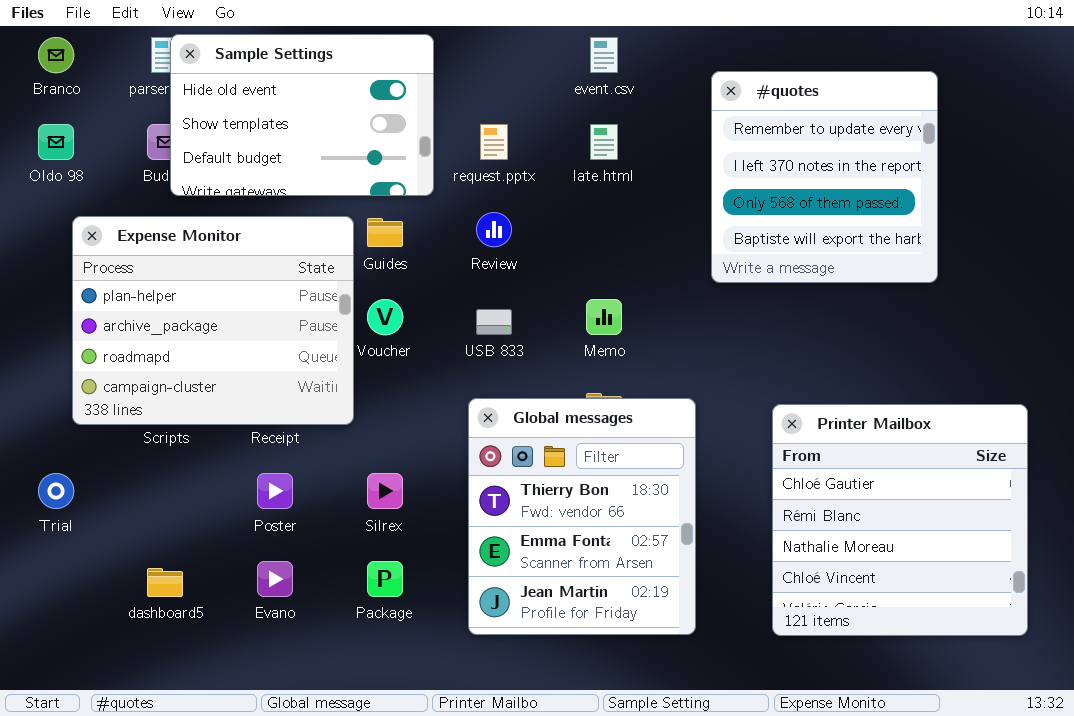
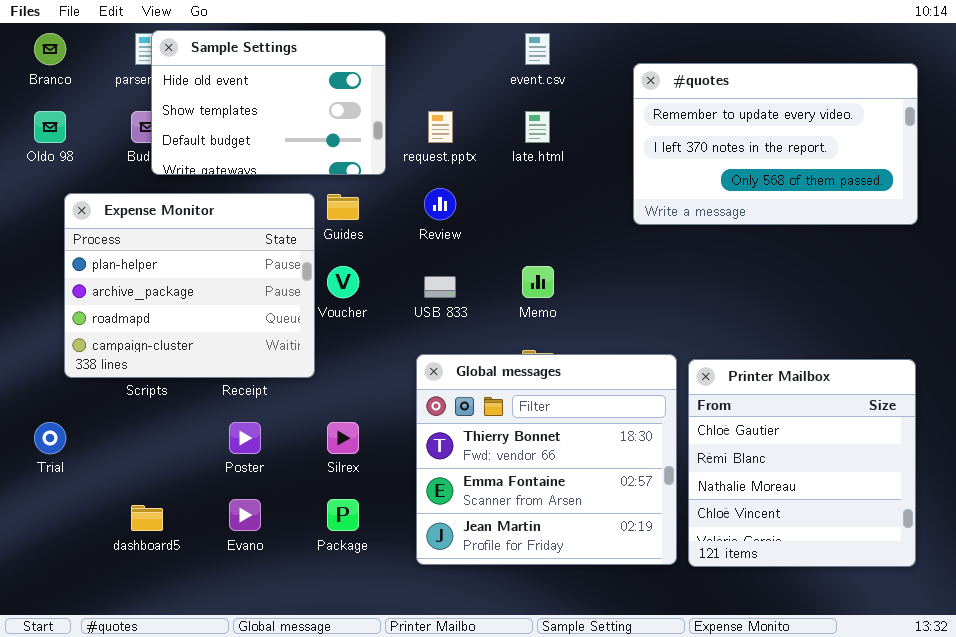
#quotes: [711,71,938,283] -> [633,63,918,225], resized
Global messages: [468,398,696,635] -> [416,354,677,565], resized

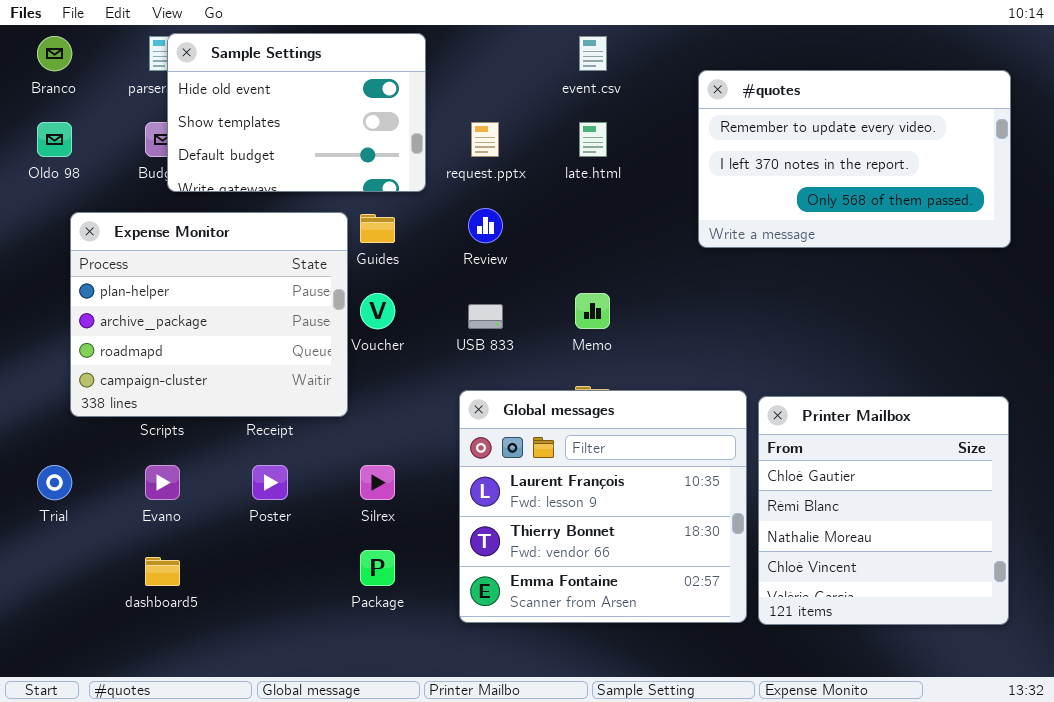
Global messages: [416,354,677,565] -> [459,390,747,623], scrolled up 1 row
Evano: [229,499,261,531] -> [145,465,180,500], moved

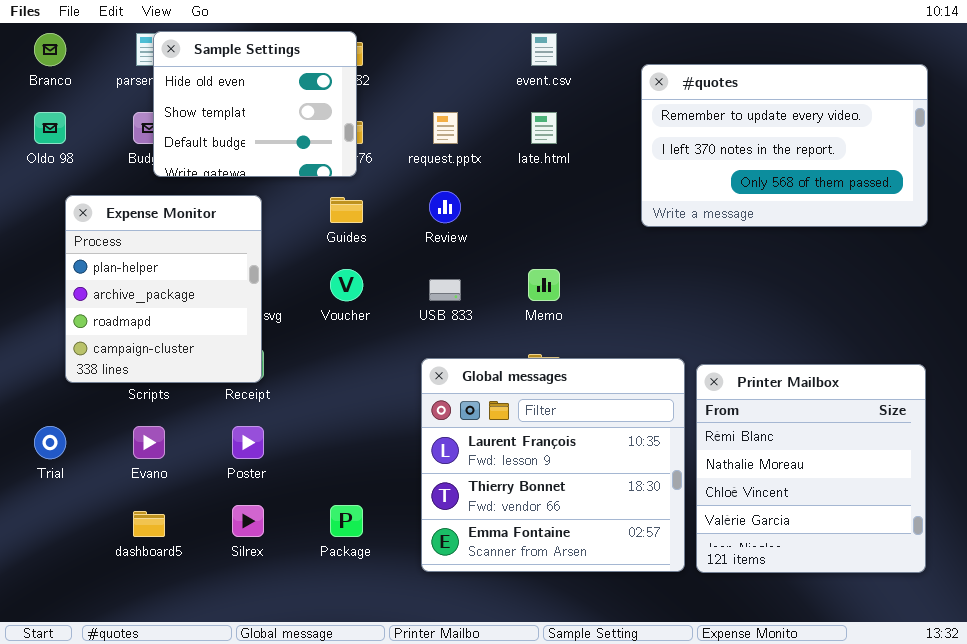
Sample Settings: [167,33,426,192] -> [153,31,357,177], resized
Expense Monitor: [70,212,348,417] -> [65,195,262,383], resized
Printer Mailbox: [758,396,1009,625] -> [696,364,926,573], scrolled down 1 row
Silrex: [360,465,395,500] -> [232,505,264,537], moved

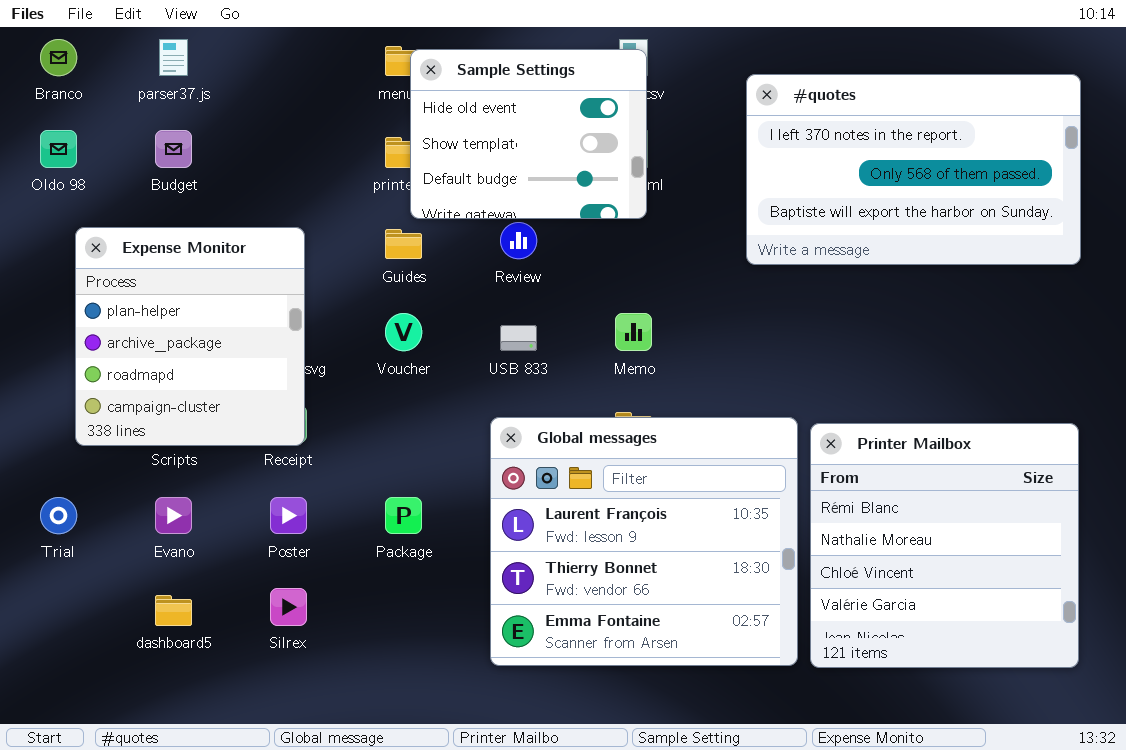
Sample Settings: [153,31,357,177] -> [410,49,647,219], moved
#quotes: [641,64,928,227] -> [746,74,1081,265], scrolled down 1 row
Package: [330,505,363,537] -> [385,497,422,534], moved

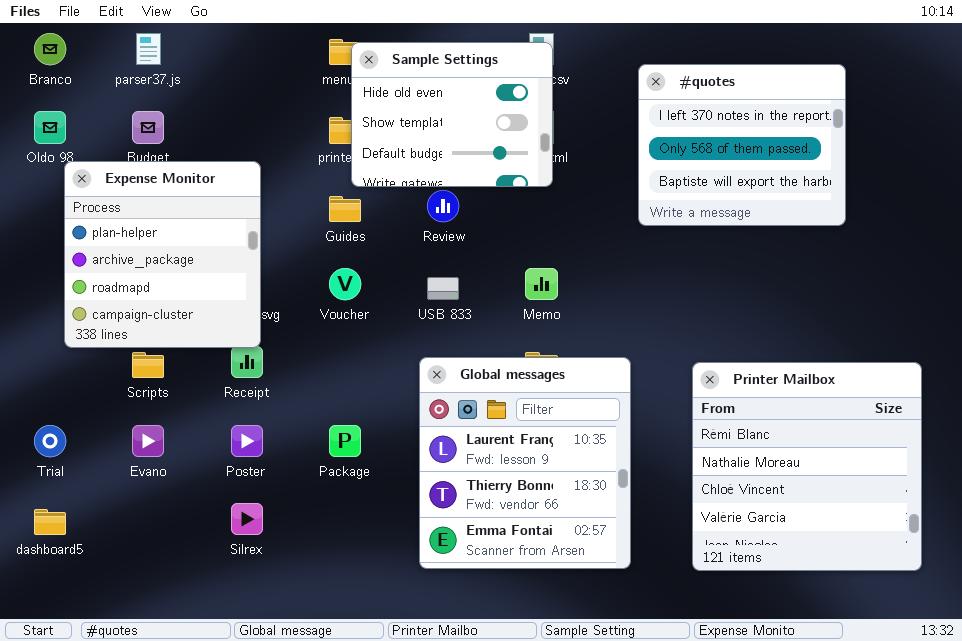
#quotes: [746,74,1081,265] -> [638,64,846,226], resized
Expense Monitor: [75,227,305,446] -> [64,161,261,348], moved
Global messages: [490,417,798,666] -> [419,357,631,569], resized
dashboard5: [155,595,192,626] -> [34,509,66,535], moved

